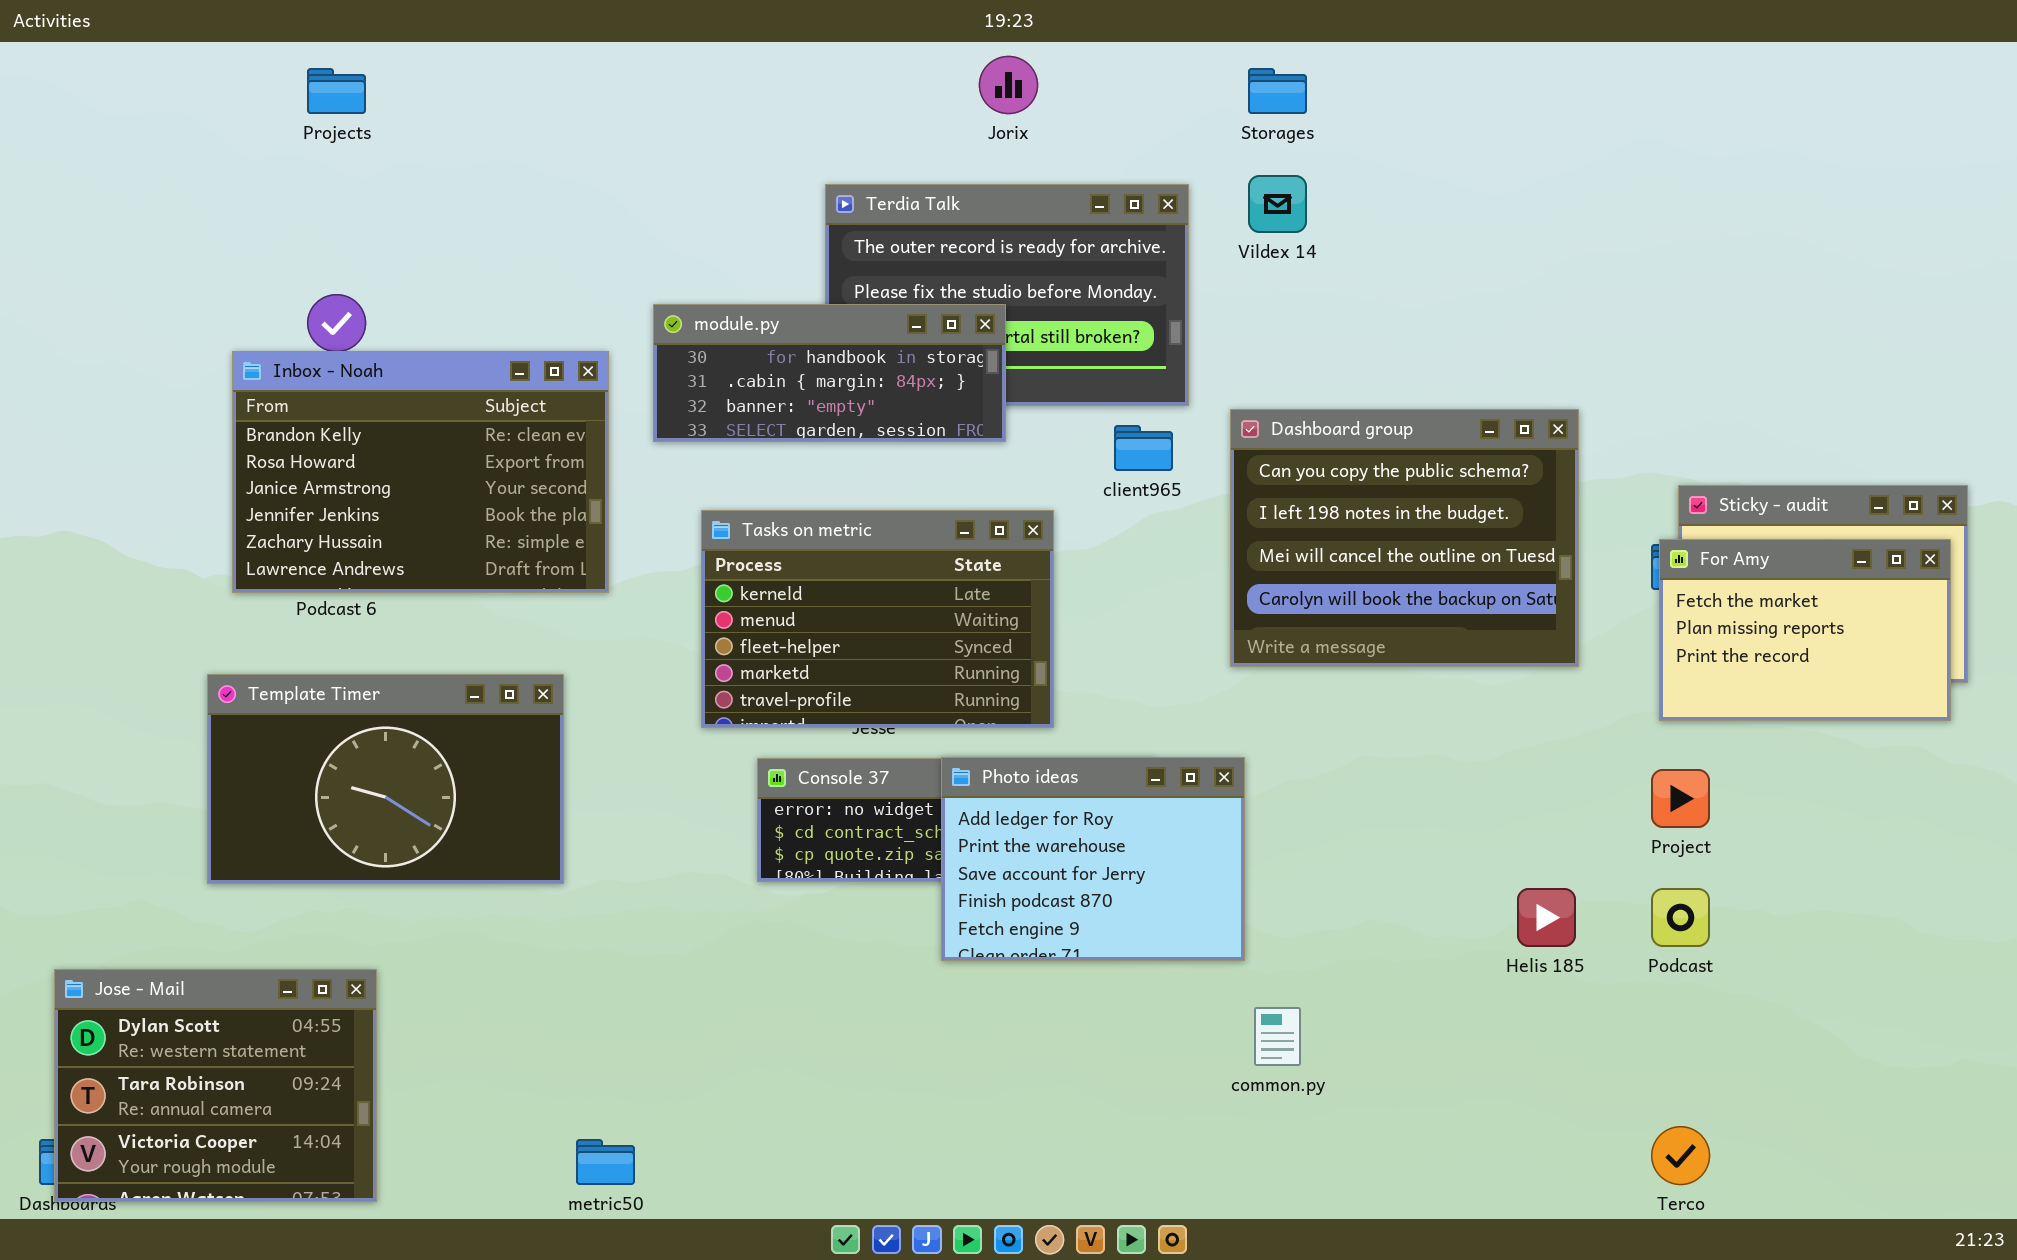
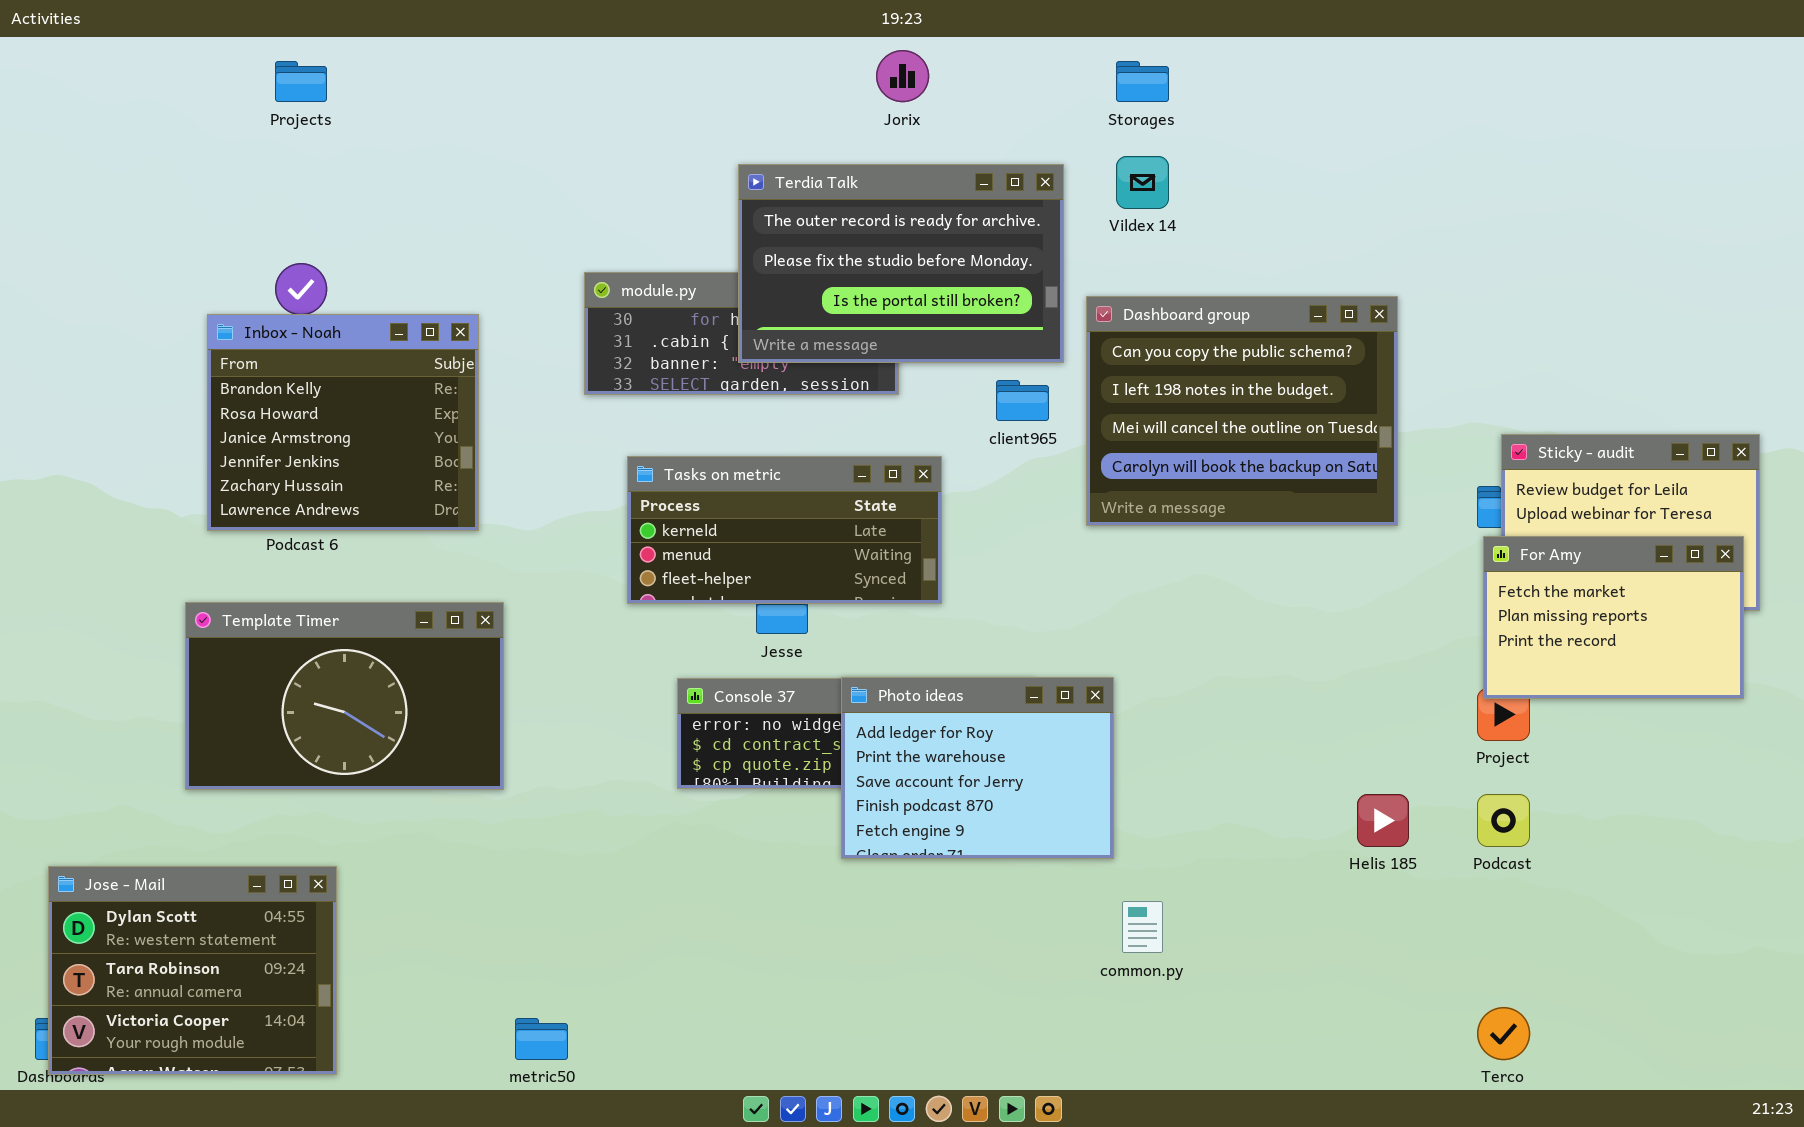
Terdia Talk: [825,184,1189,406] -> [738,164,1064,363], raised
Inbox - Noah: [232,351,609,593] -> [207,314,479,531], resized
Dashboard group: [1230,409,1579,667] -> [1086,296,1398,526], moved
Tasks on metric: [701,510,1054,728] -> [627,456,942,604], resized
For Amy: [1659,539,1951,721] -> [1483,536,1744,699], moved

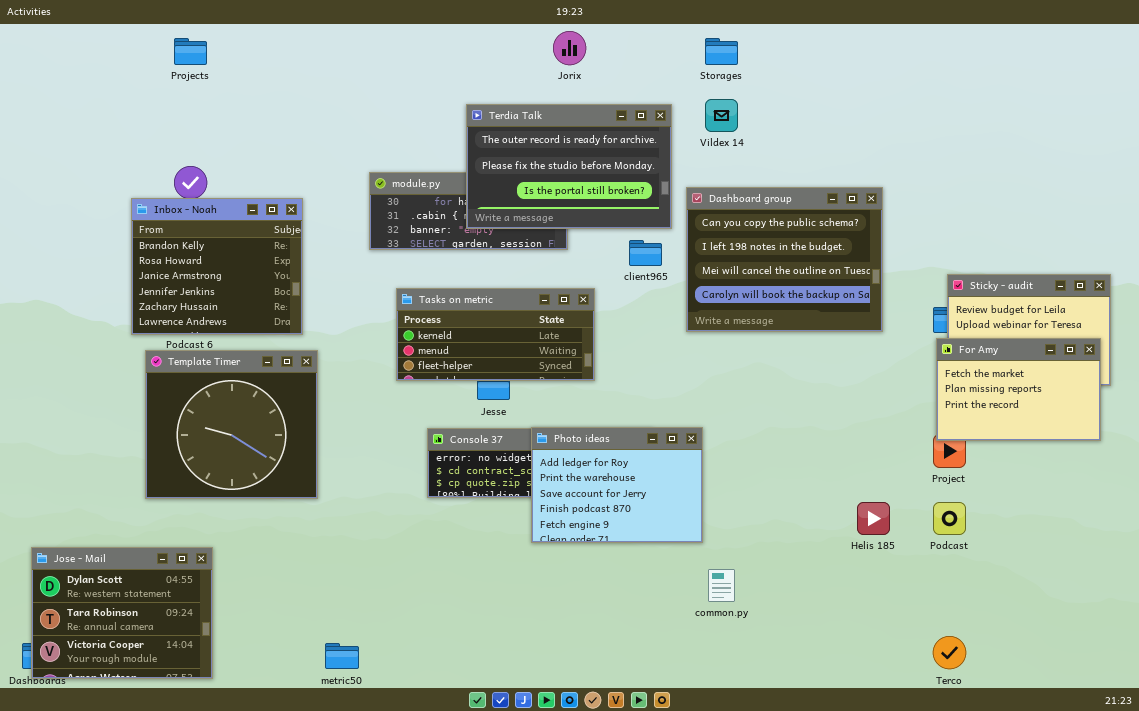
Template Timer: [185,602,504,790] -> [145,350,318,499], resized

